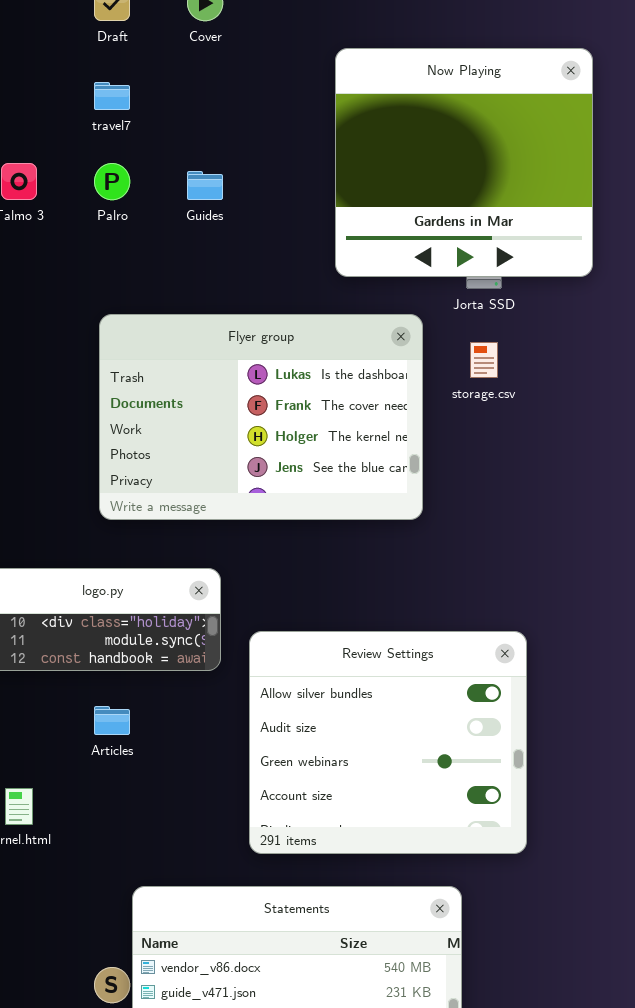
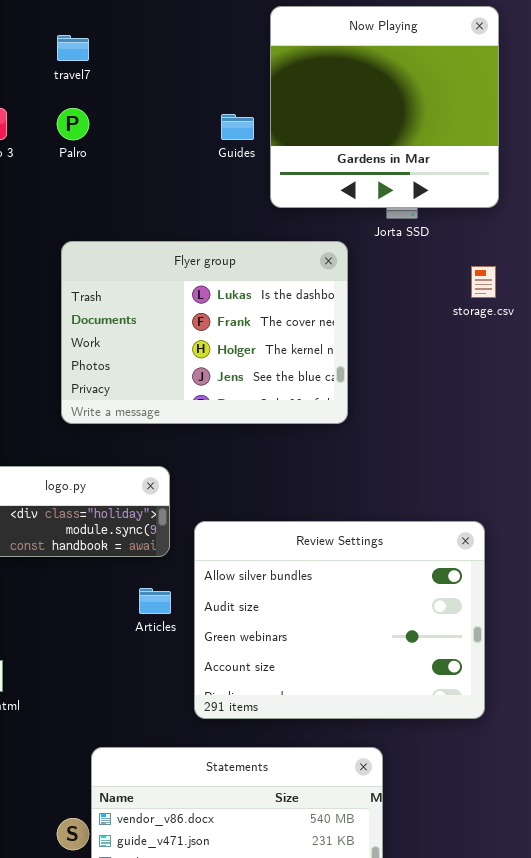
Guides: [187,171,223,200] -> [221,114,254,140], moved
storage.csv: [470,342,498,378] -> [471,266,496,298], moved
Review Settings: [249,631,527,854] -> [194,521,485,719], resized
Articles: [94,706,130,735] -> [139,588,171,614], moved

